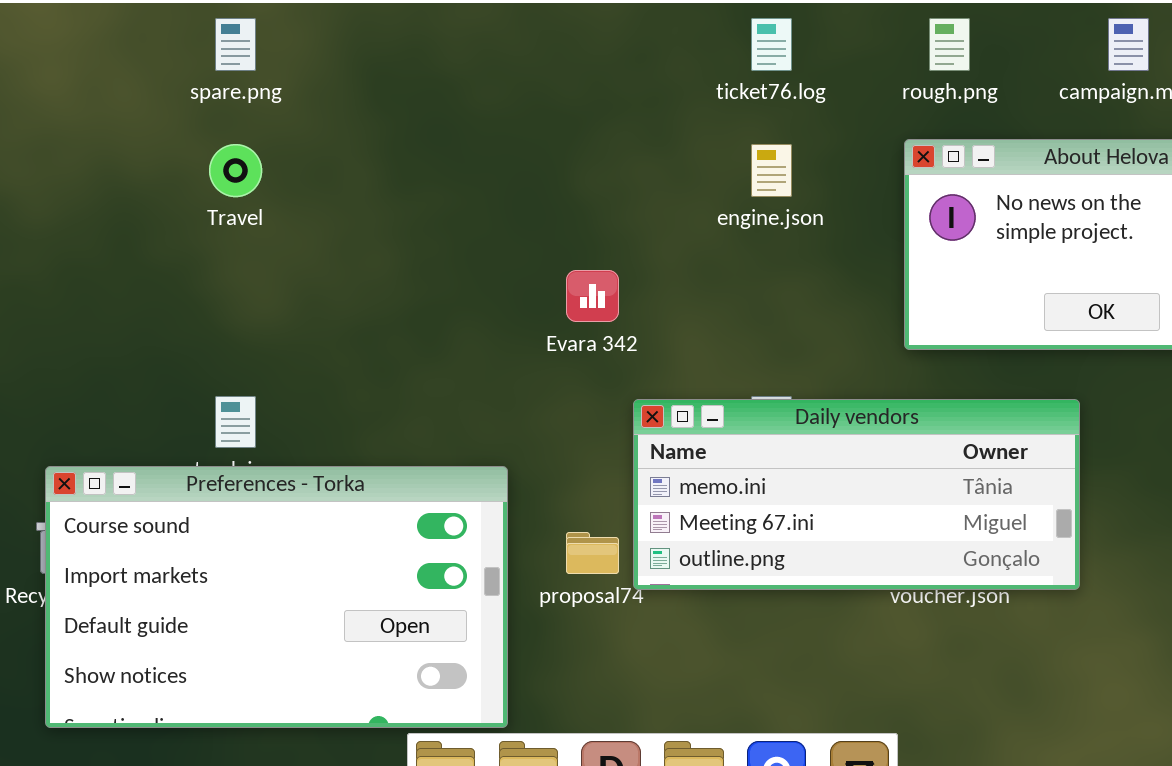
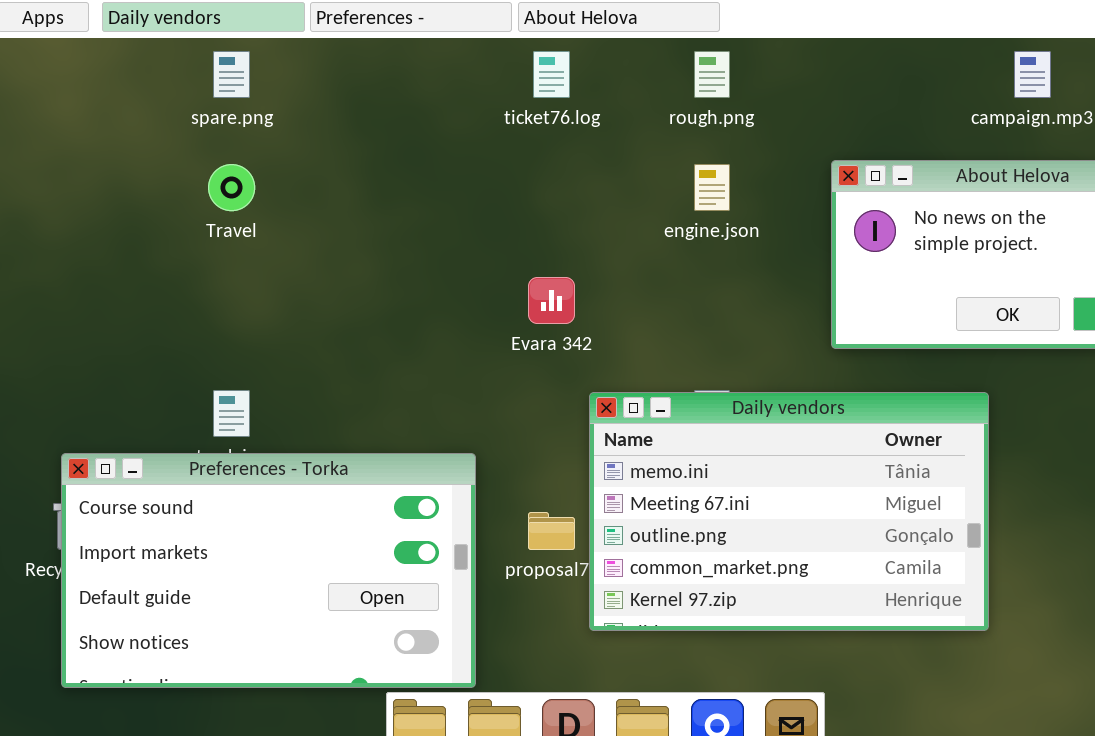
ticket76.log: [751,18,792,71] -> [533,51,570,98], moved
rough.png: [929,18,970,71] -> [694,51,730,98], moved
Daily vendors: [633,399,1080,590] -> [589,392,989,631], resized

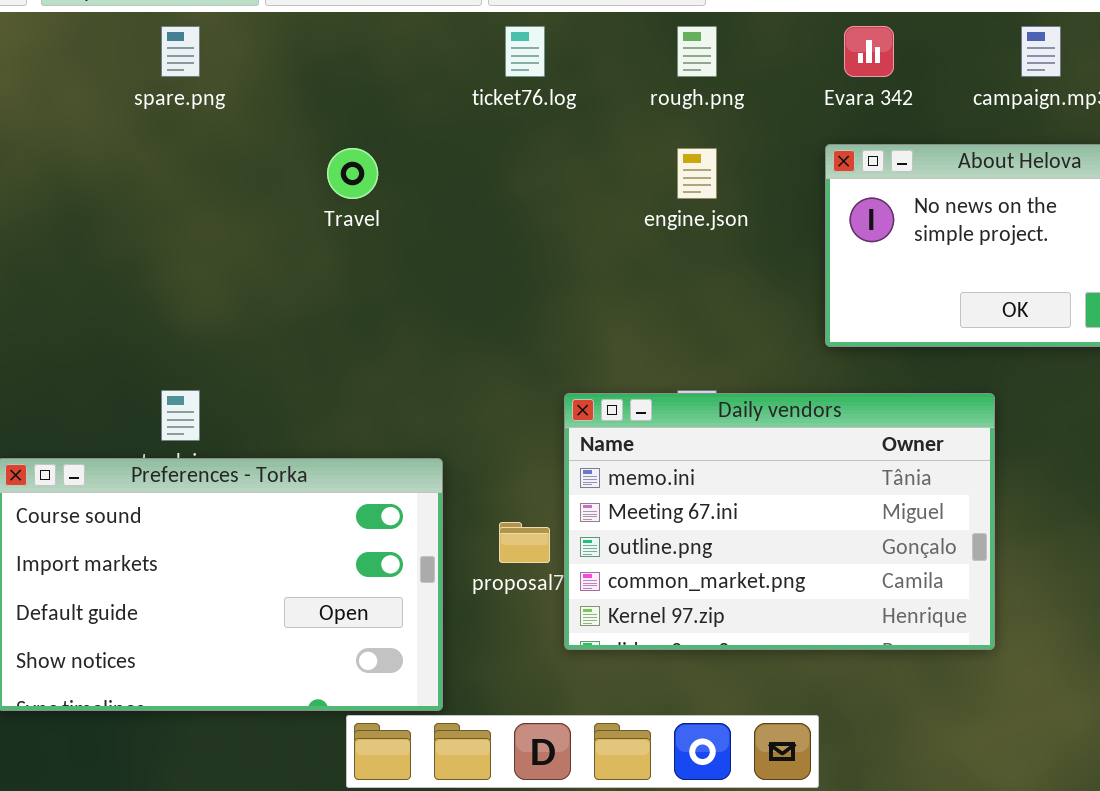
Travel: [208,164,255,211] -> [327,148,378,199], moved
Evara 342: [528,277,575,324] -> [844,26,894,77], moved

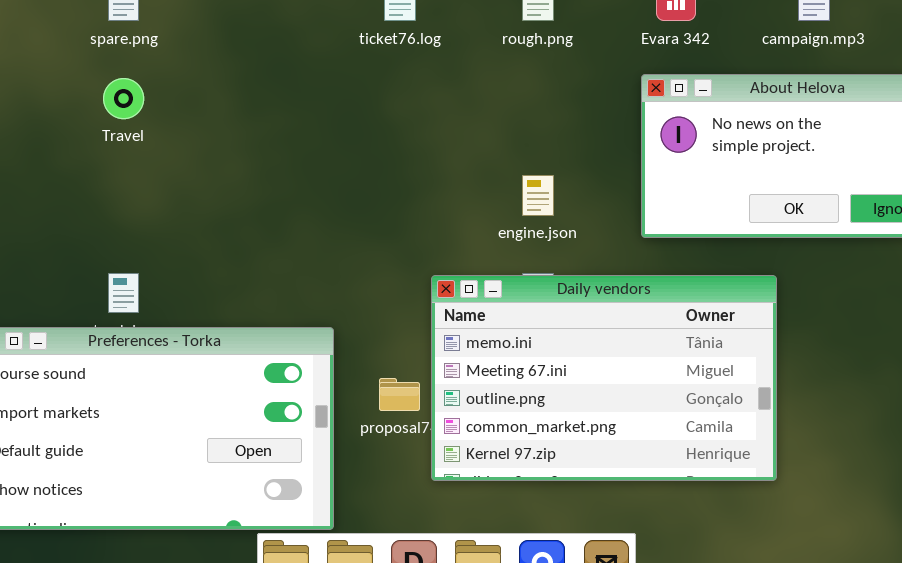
Travel: [327,148,378,199] -> [103,78,144,119], moved
engine.json: [677,148,717,199] -> [522,175,554,216], moved

